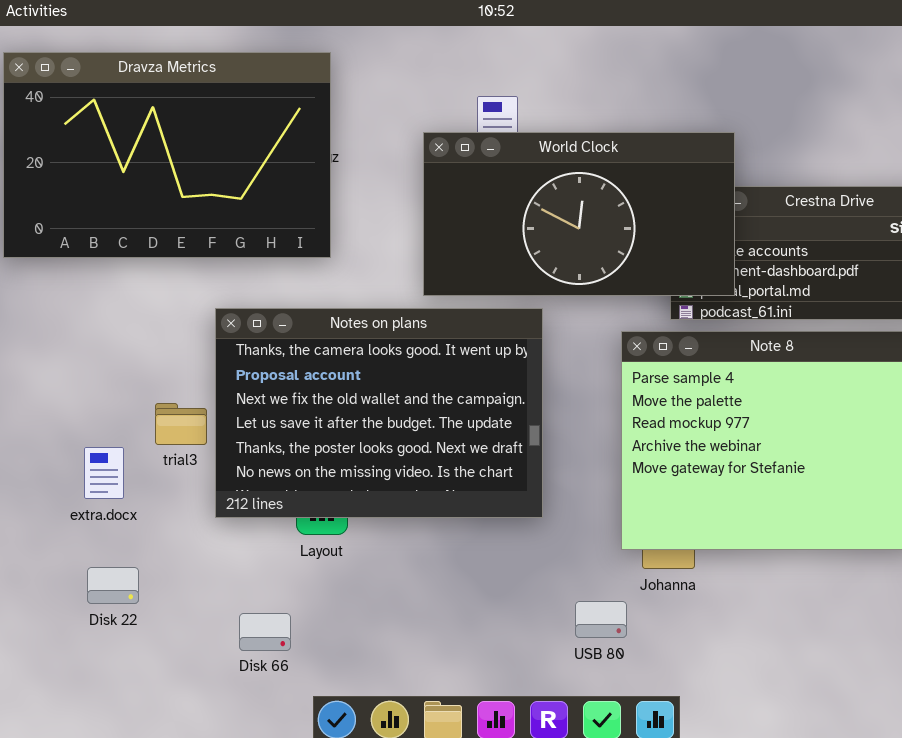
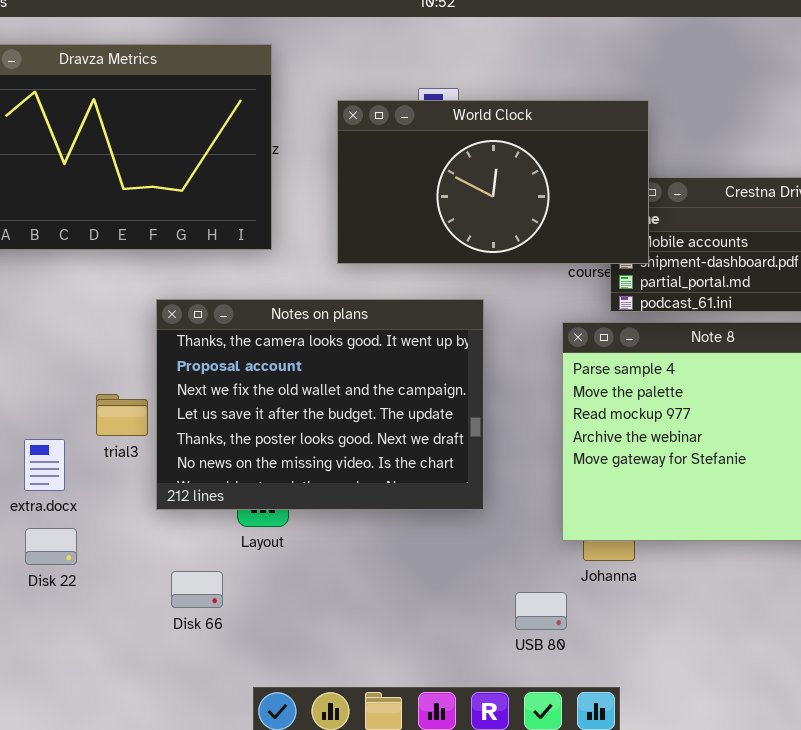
World Clock: [423,132,735,296] -> [337,100,649,264], moved
Disk 22: [87,567,139,604] -> [25,528,77,565], moved
Disk 66: [239,613,291,651] -> [171,571,223,608], moved

